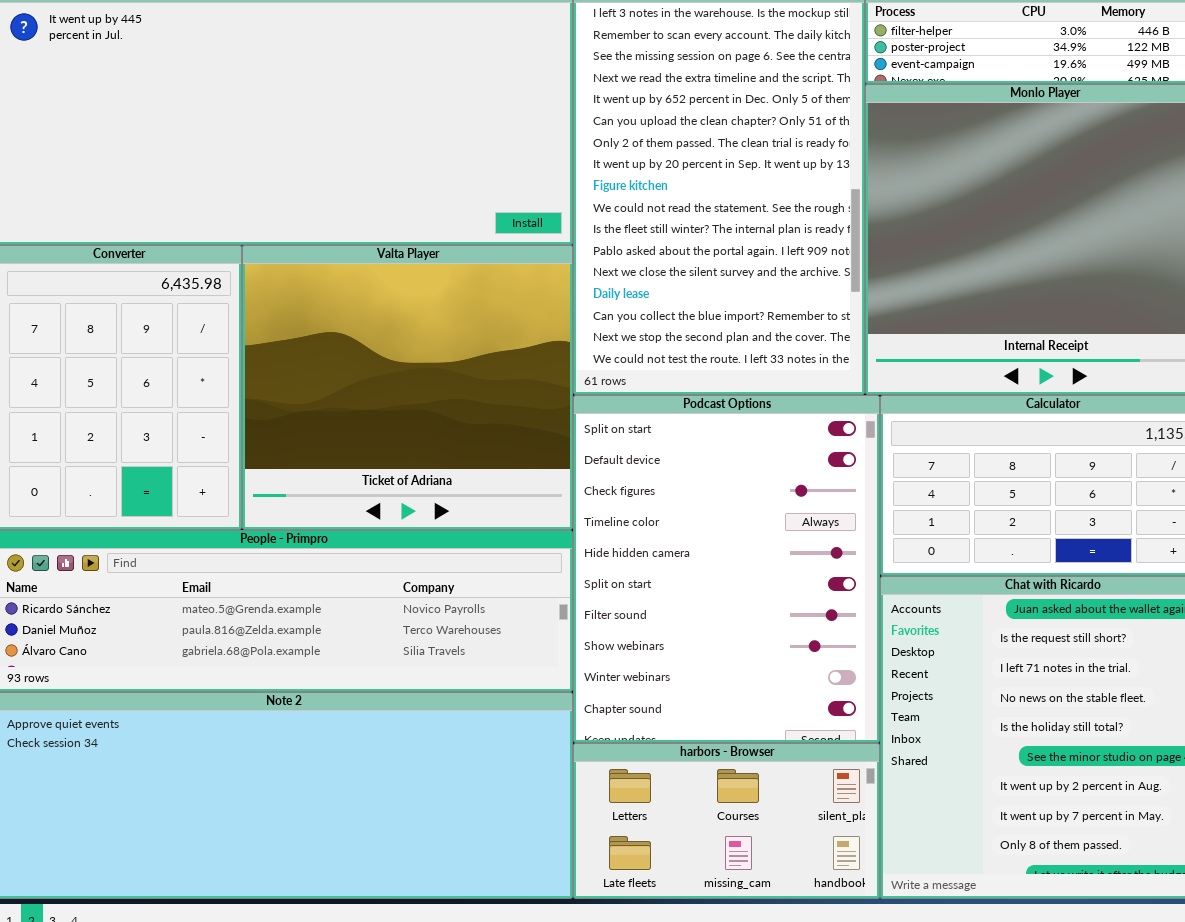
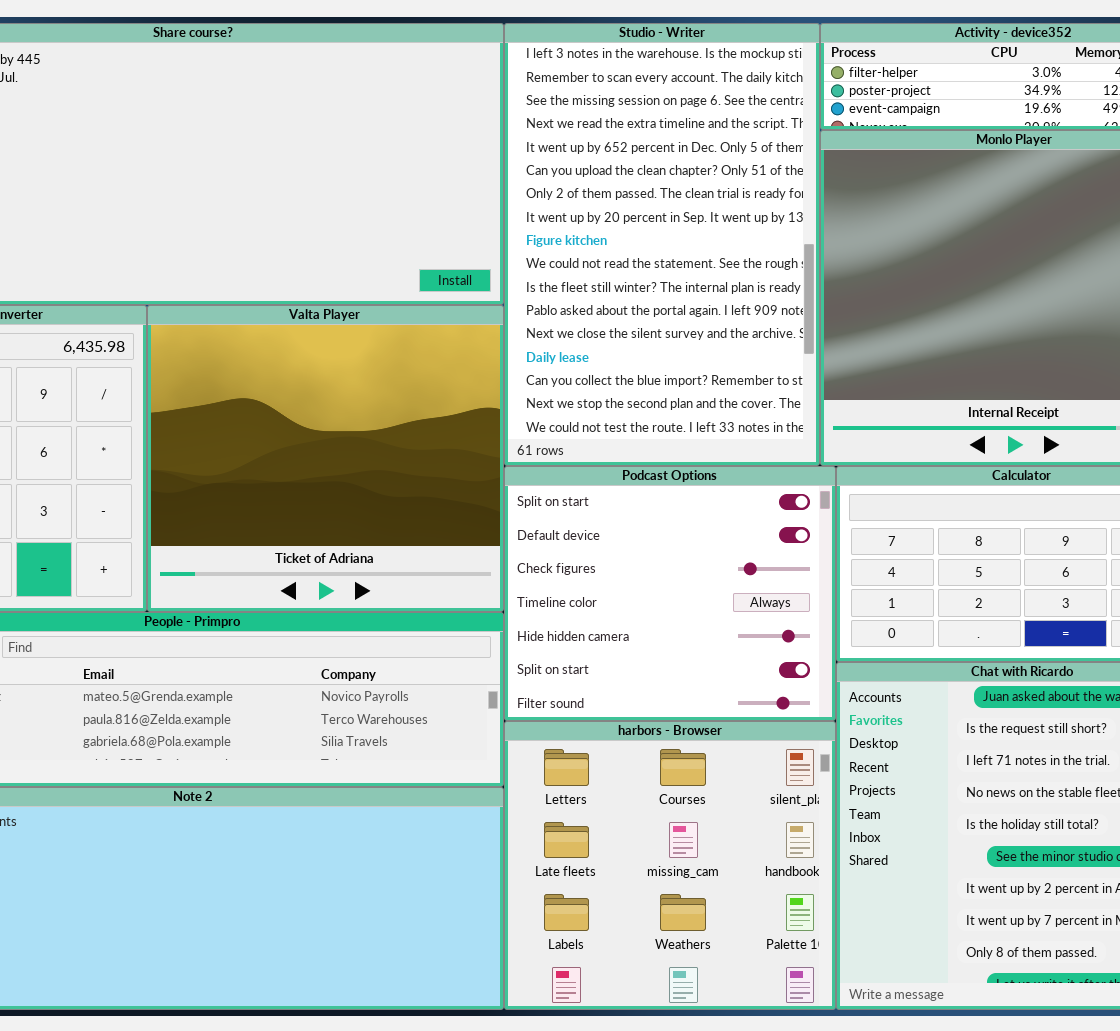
Podcast Options: [573,395,880,743] -> [504,466,836,721], resized
harbors - Browser: [573,743,880,899] -> [504,721,836,1010], resized

